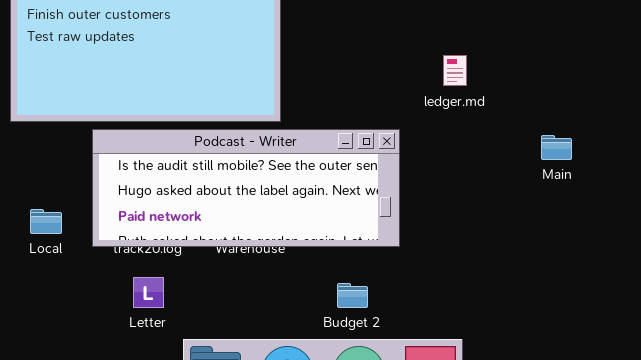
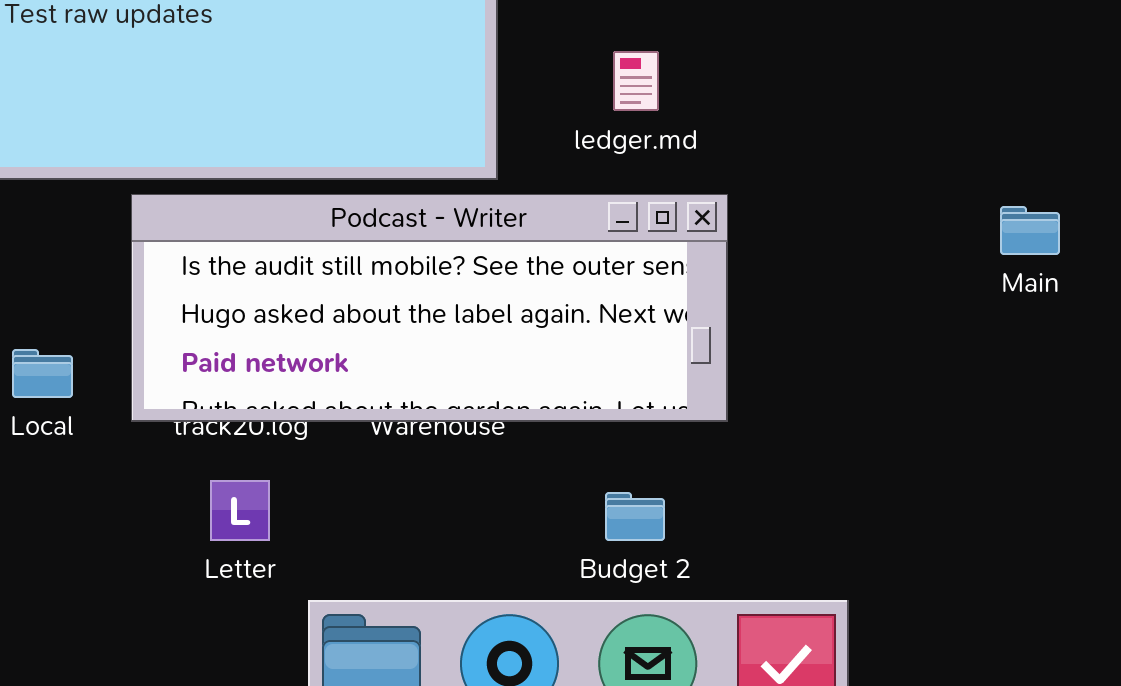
ledger.md: [443,55,467,86] -> [613,51,659,111], moved

